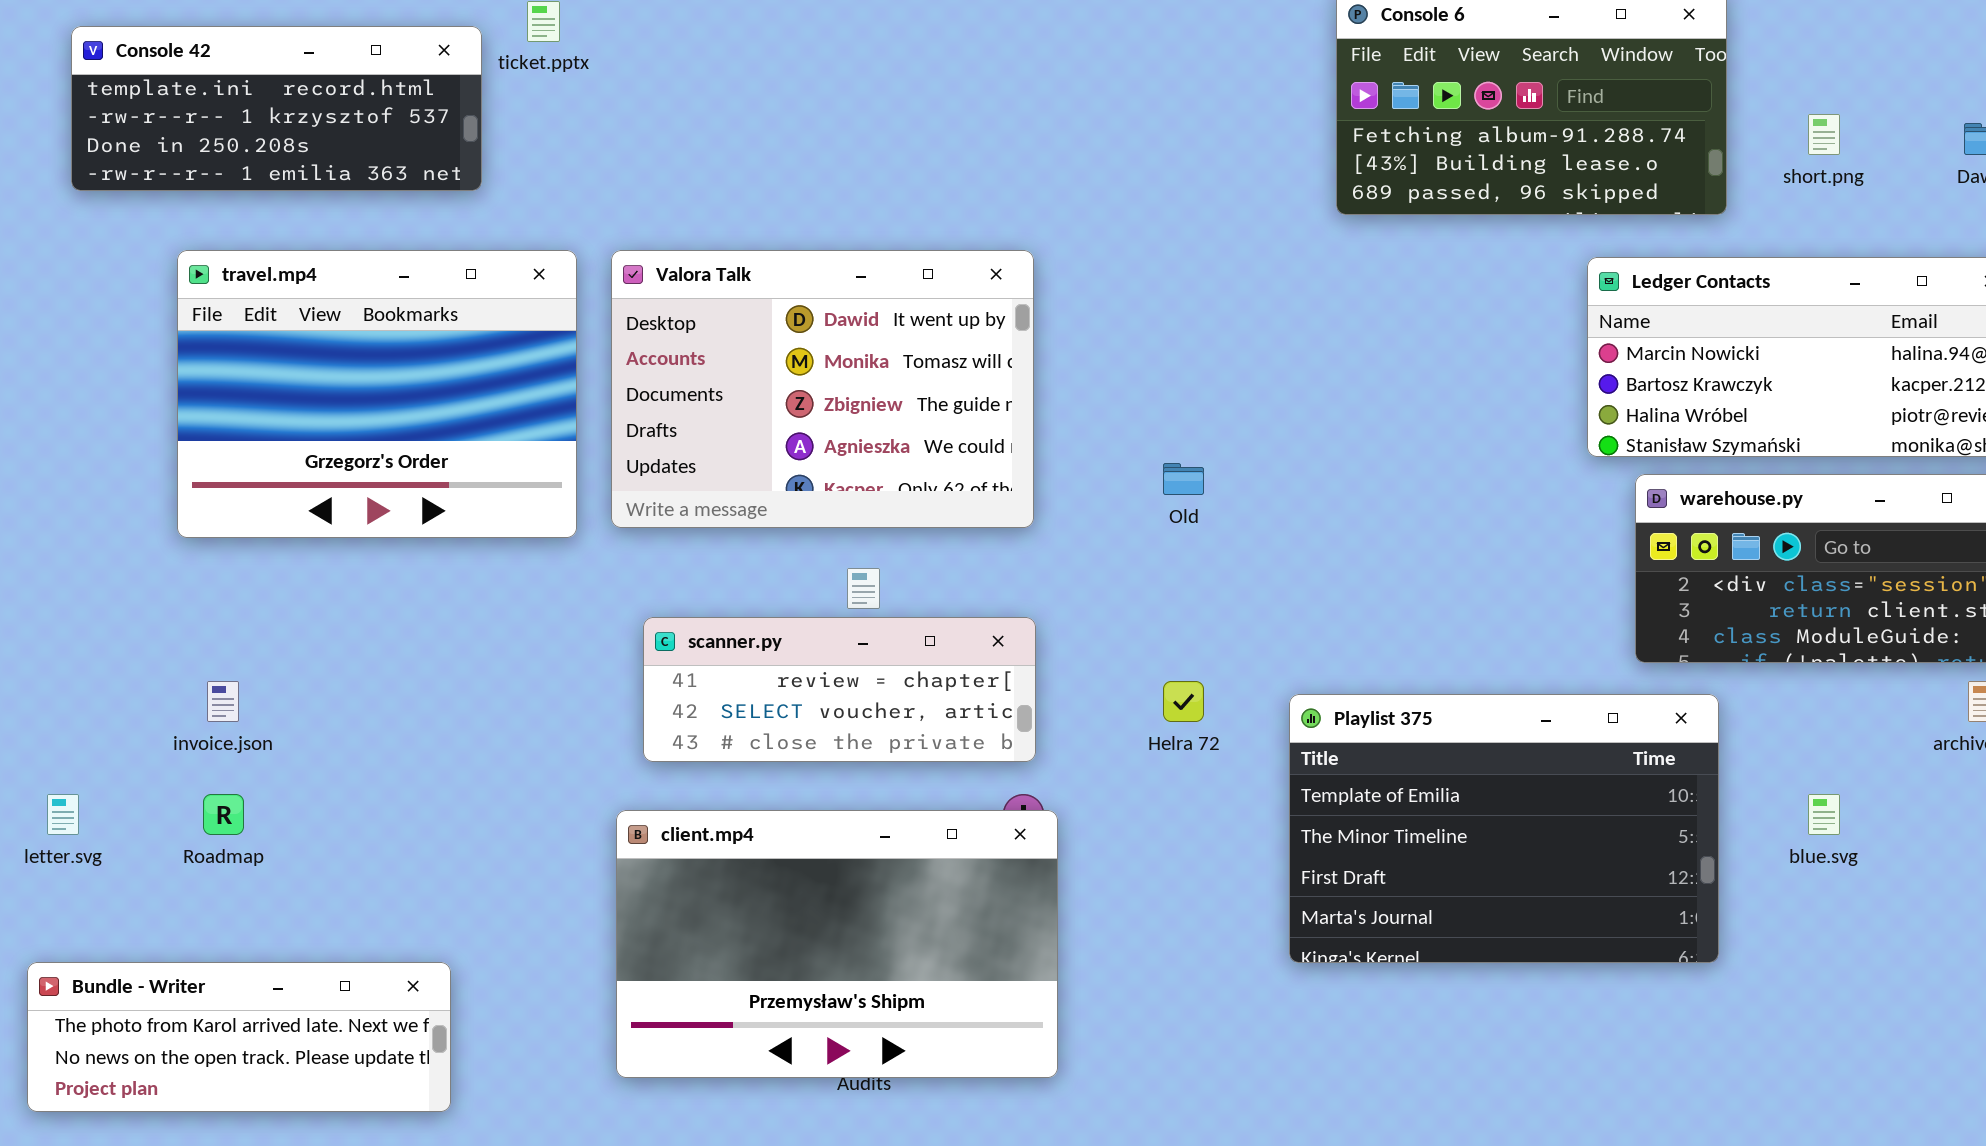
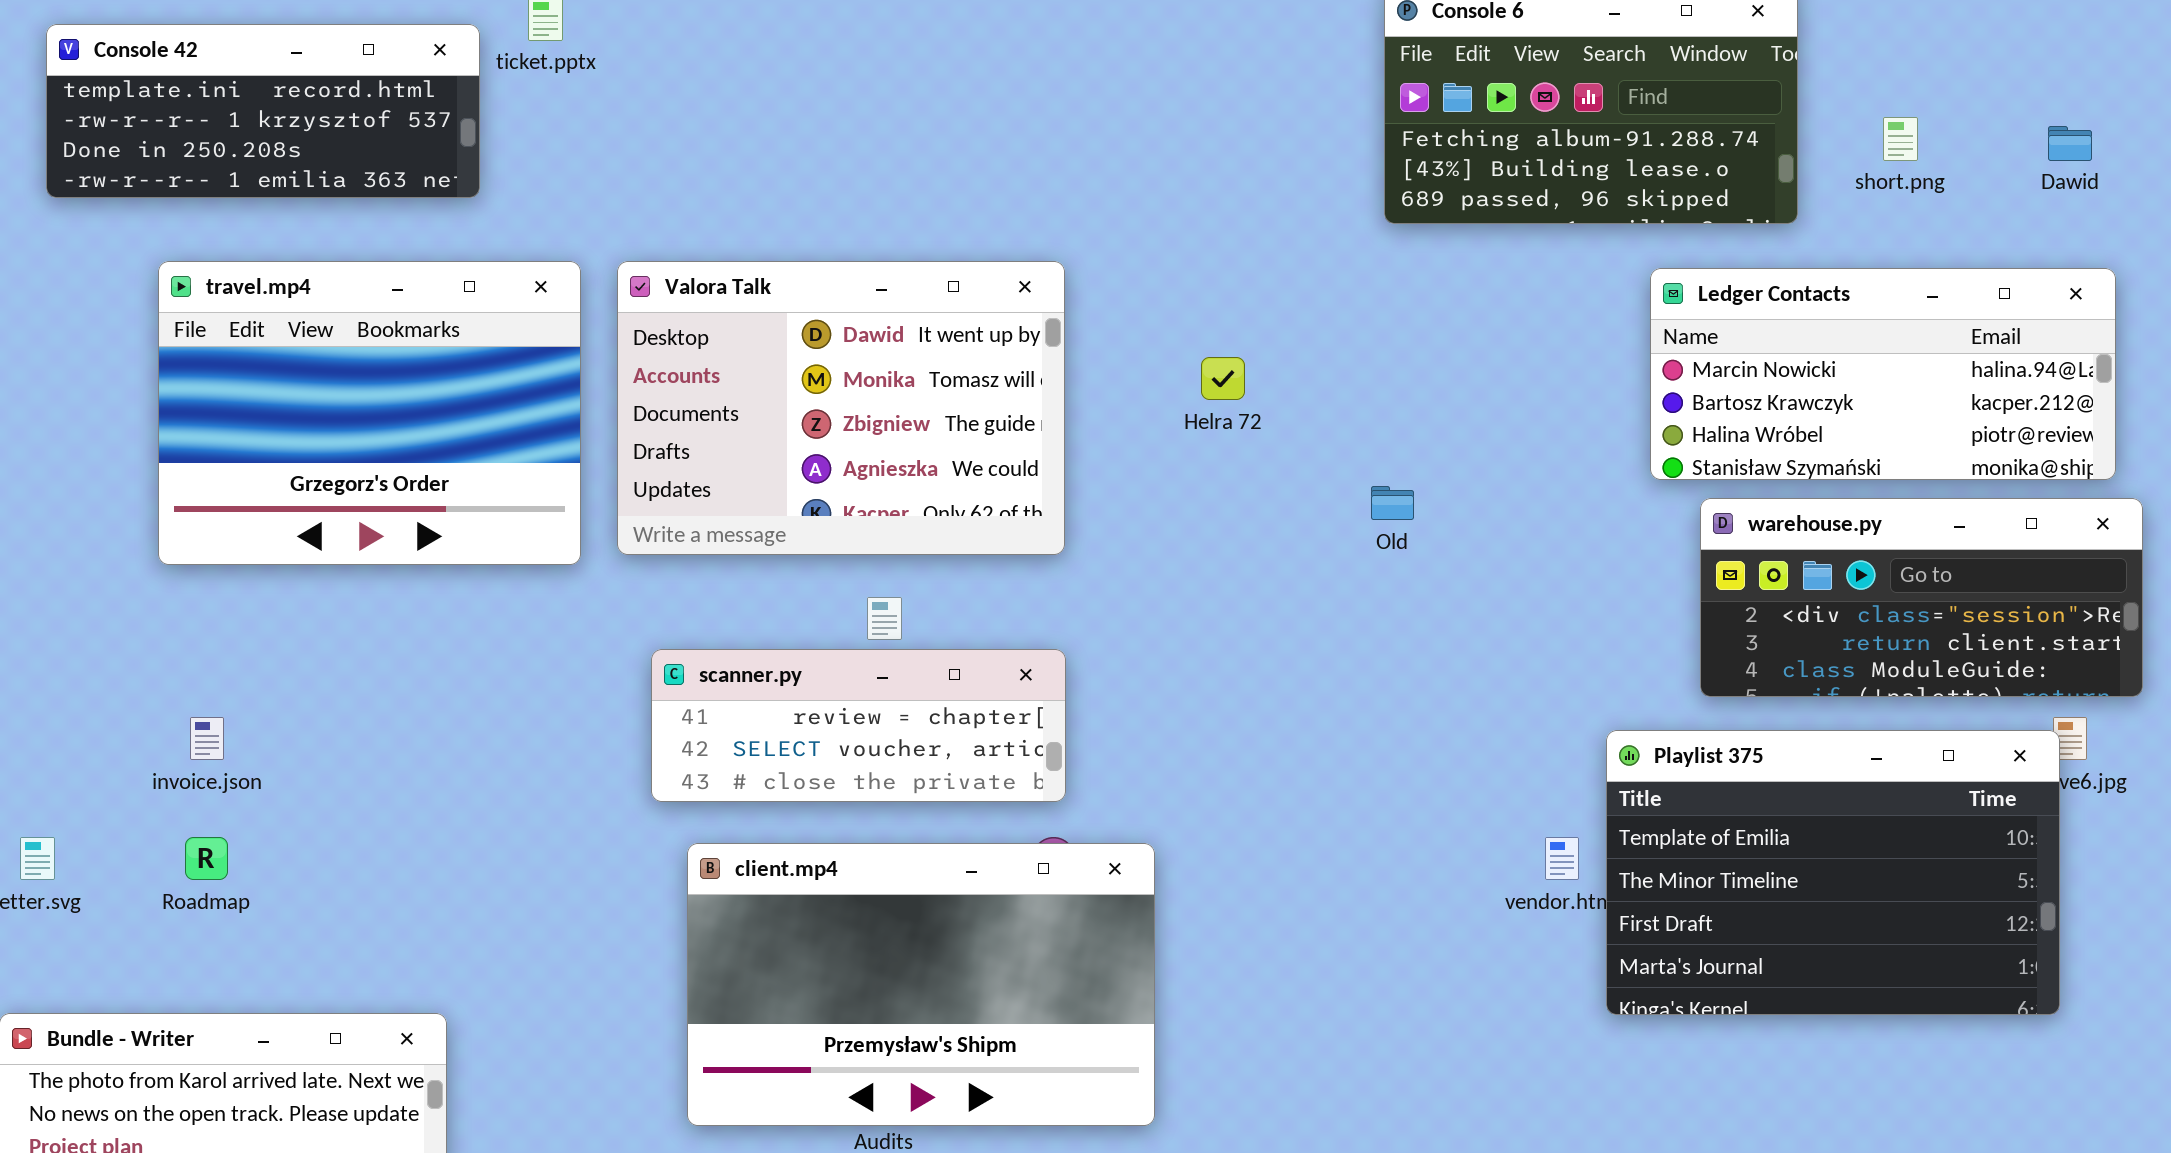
Old: [1163,463,1204,495] -> [1371,486,1414,520], moved
Helra 72: [1163,681,1204,722] -> [1201,357,1245,400], moved
Playlist 375: [1289,694,1719,963] -> [1606,730,2060,1015], moved
client.mp4: [616,810,1058,1078] -> [687,843,1155,1126], moved

